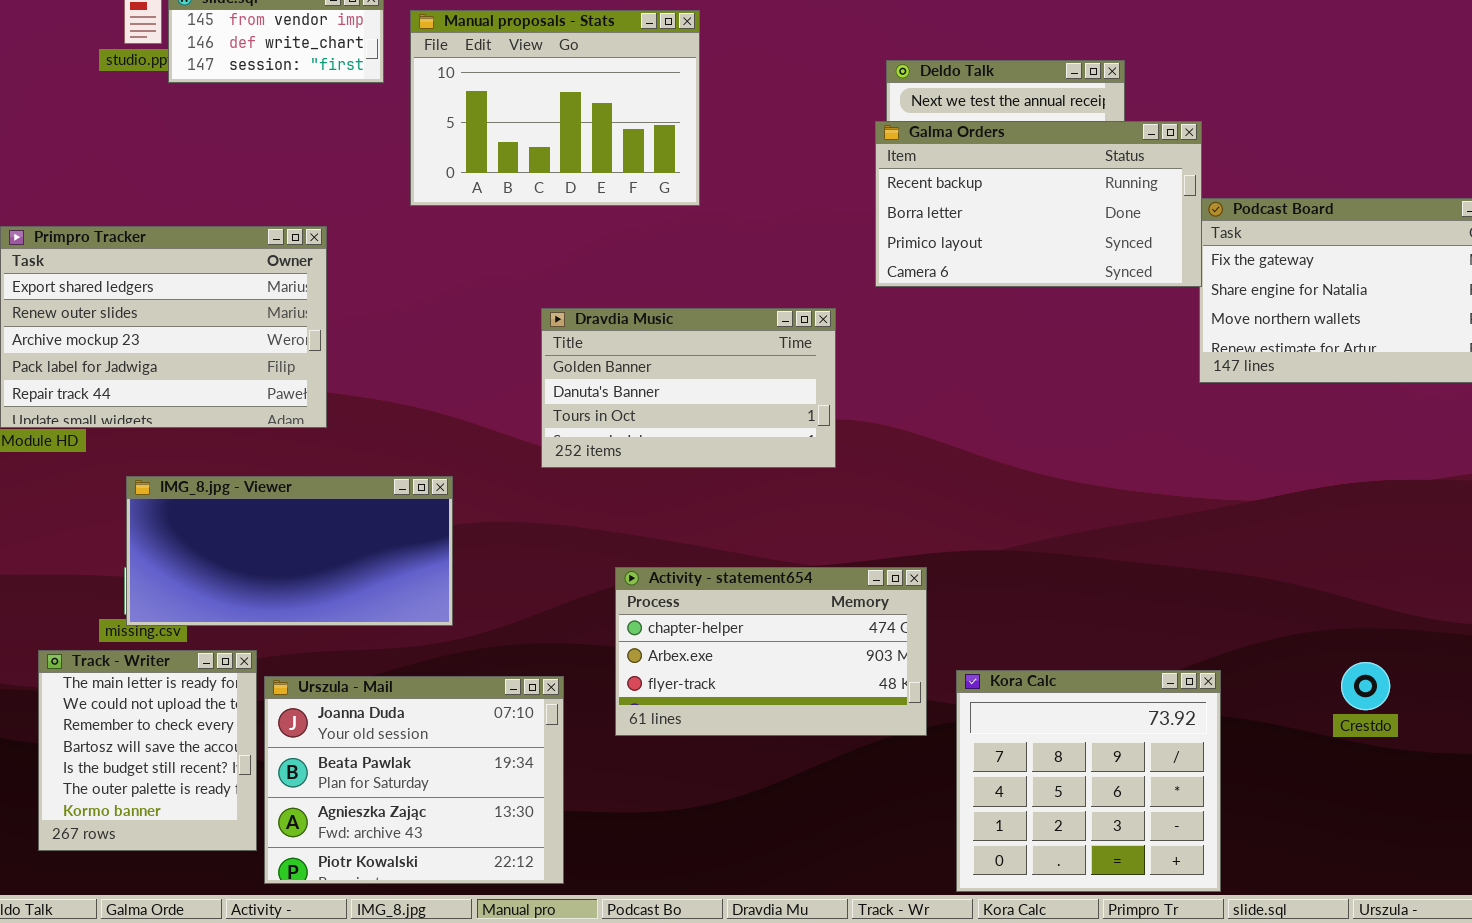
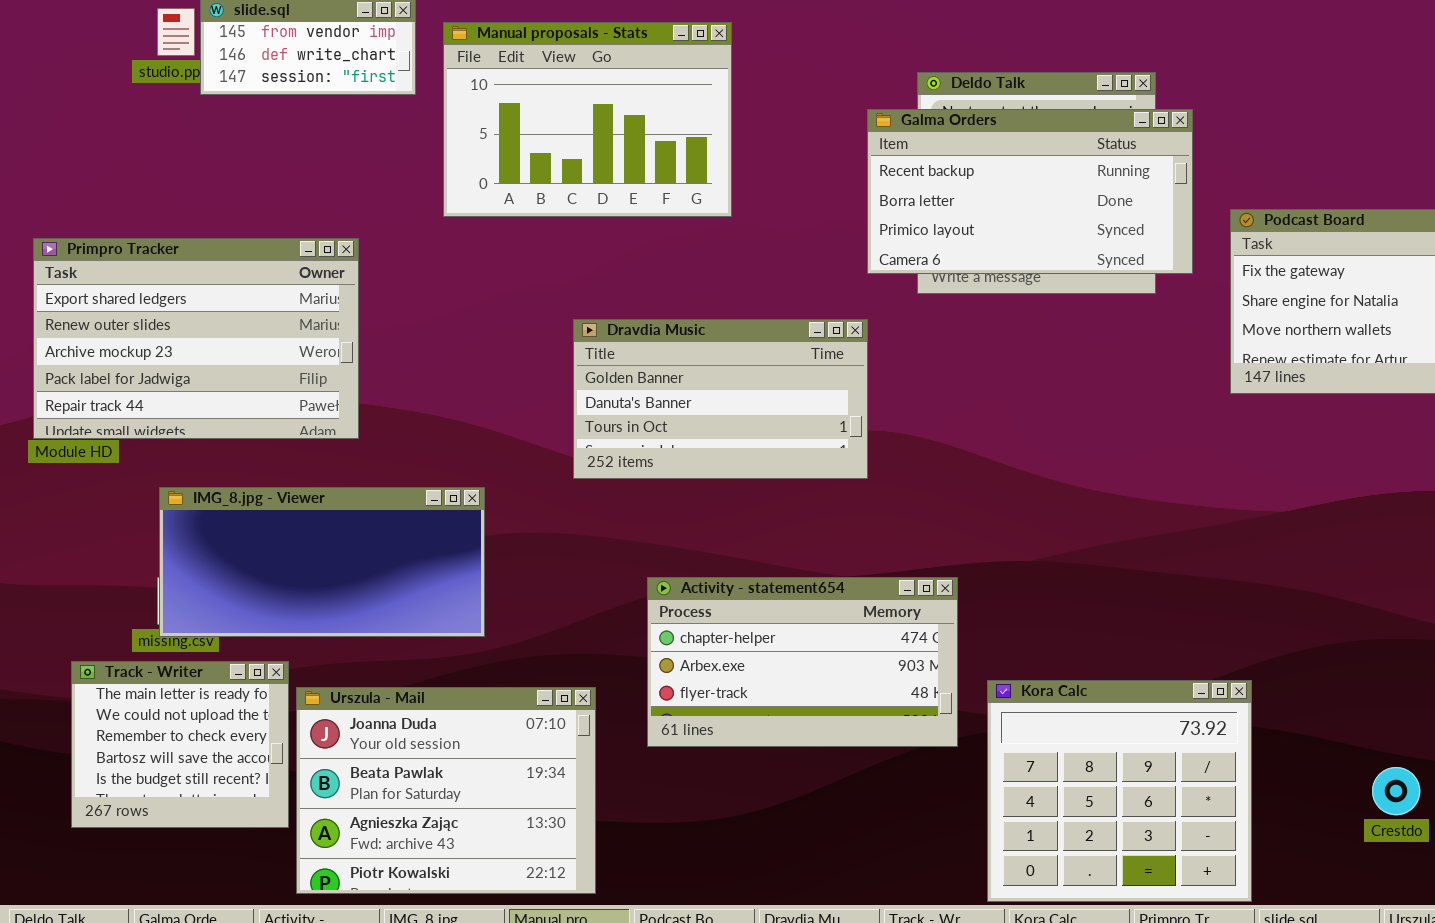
Galma Orders: [875,121,1202,287] -> [867,109,1193,274], moved
Track - Writer: [38,650,257,851] -> [71,661,289,828], resized
Crestdo: [1341,662,1390,710] -> [1372,767,1420,815], moved

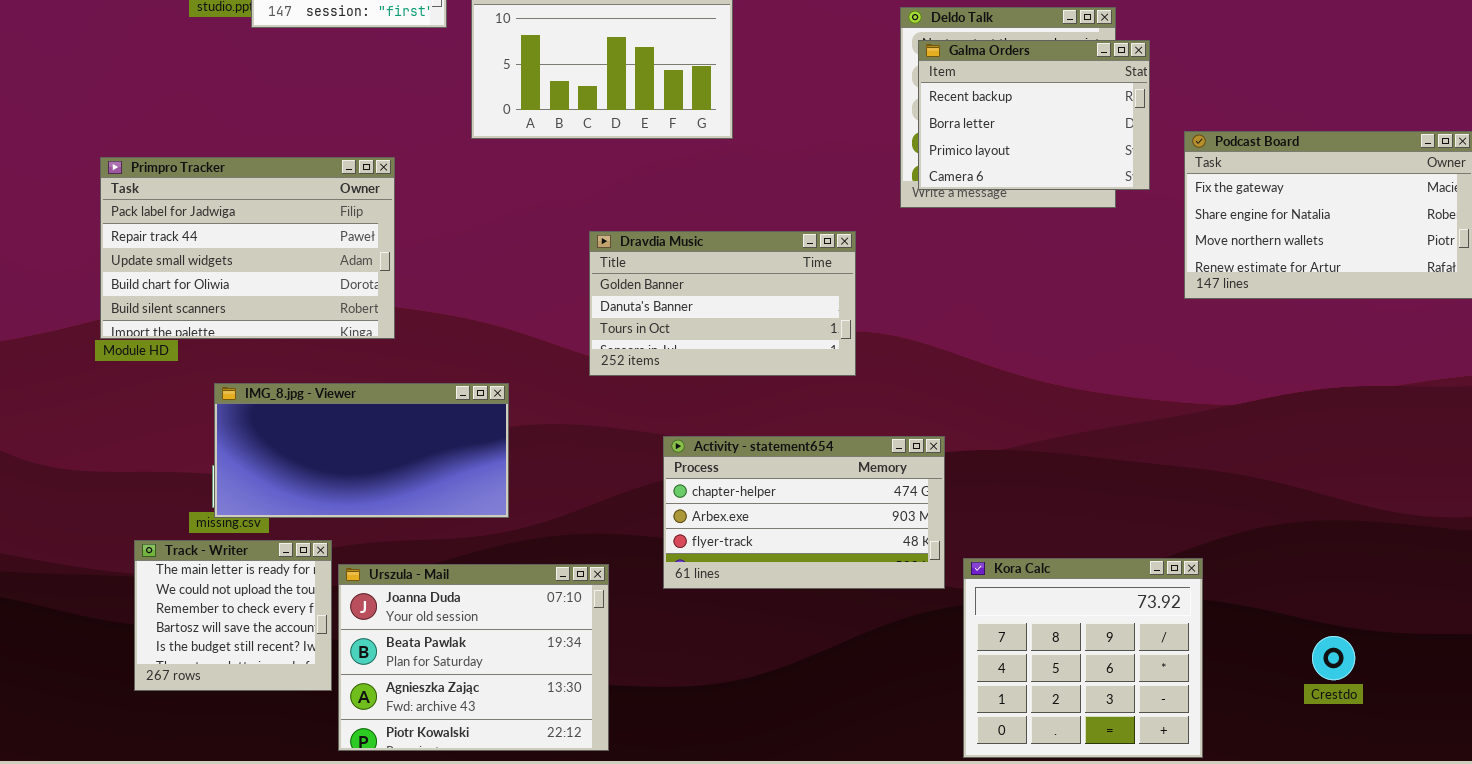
Galma Orders: [867,109,1193,274] -> [918,40,1150,190], resized
Primpro Tracker: [33,238,359,439] -> [100,157,395,339], scrolled down 3 rows
Activity - statement654: [647,577,958,747] -> [663,436,945,589], moved

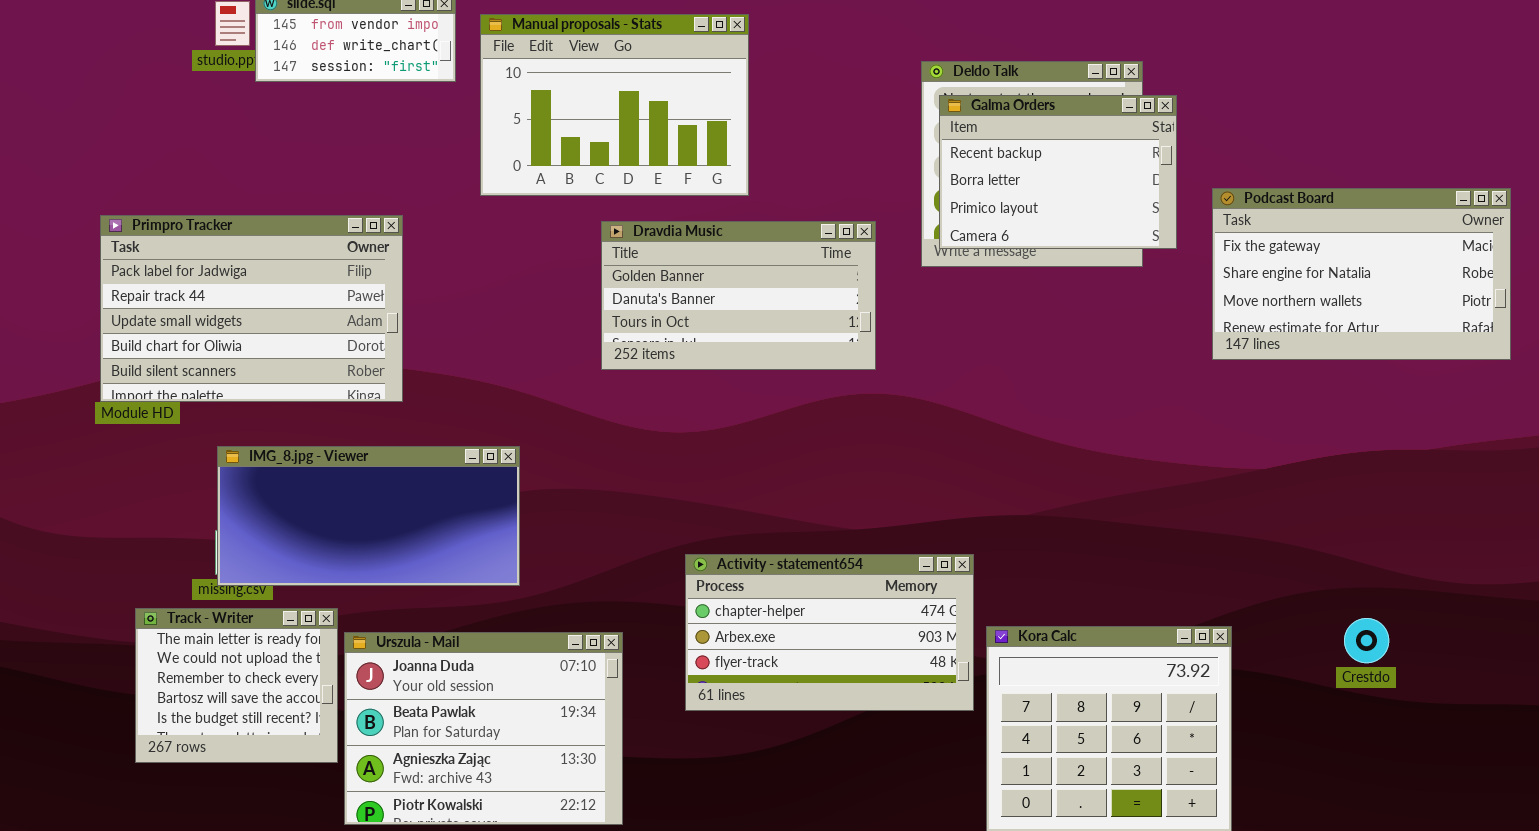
Dravdia Music: [589,231,856,376] -> [601,221,876,370], moved
Activity - statement654: [663,436,945,589] -> [685,554,974,711], moved
Crestdo: [1312,636,1355,680] -> [1344,618,1389,663], moved

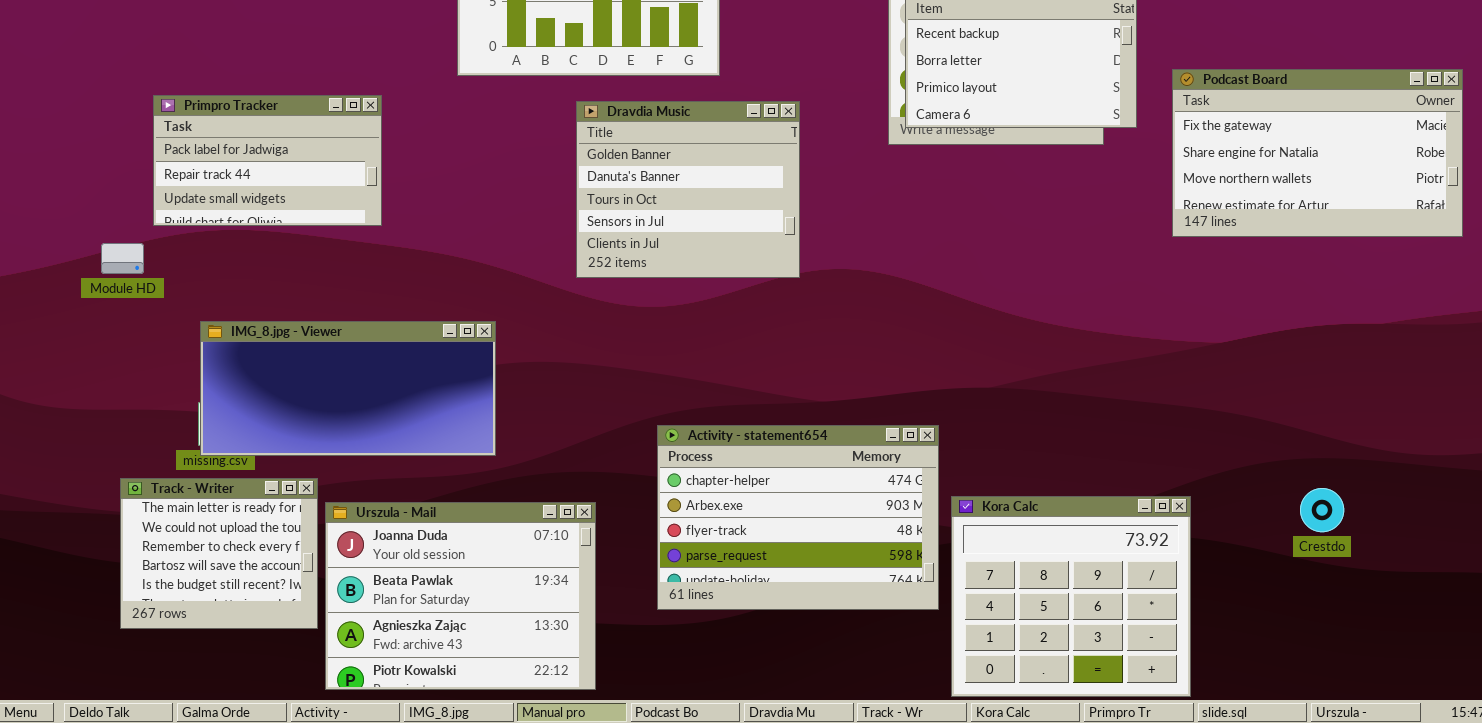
Primpro Tracker: [100,215,403,402] -> [153,95,382,226], resized
Dravdia Music: [601,221,876,370] -> [576,101,800,278], resized
Activity - statement654: [685,554,974,711] -> [657,425,939,610], resized

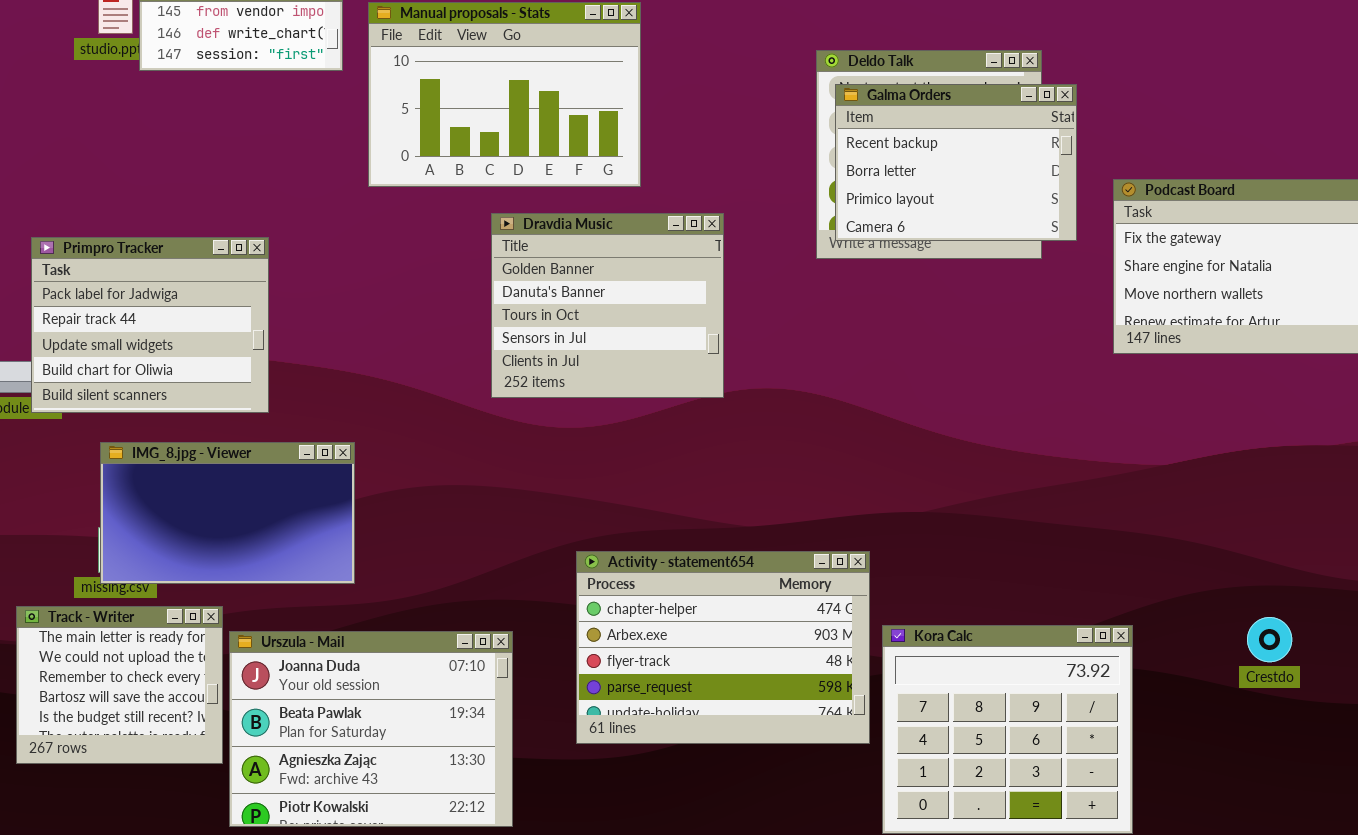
Primpro Tracker: [153,95,382,226] -> [31,237,269,413], moved, resized
IMG_8.jpg - Viewer: [200,321,496,456] -> [100,442,355,584], resized

